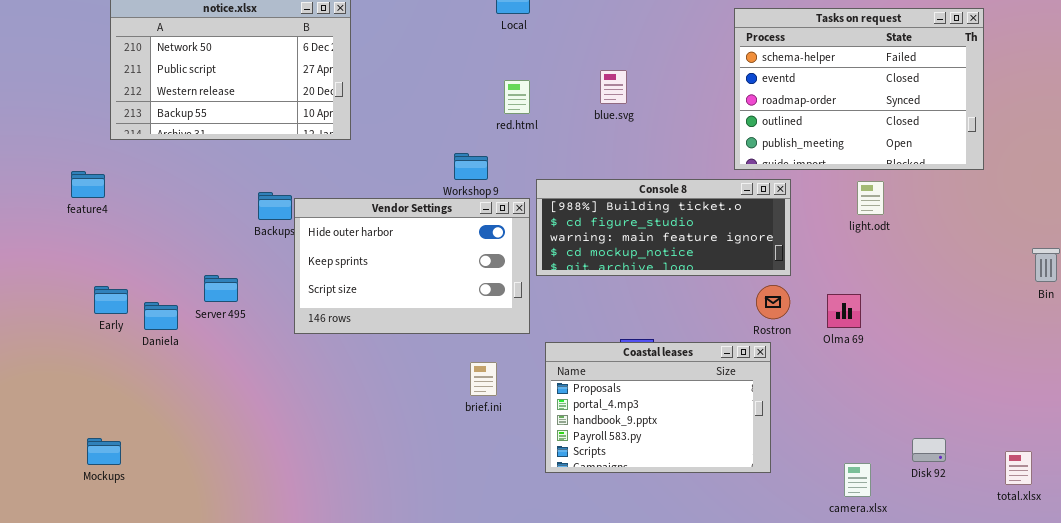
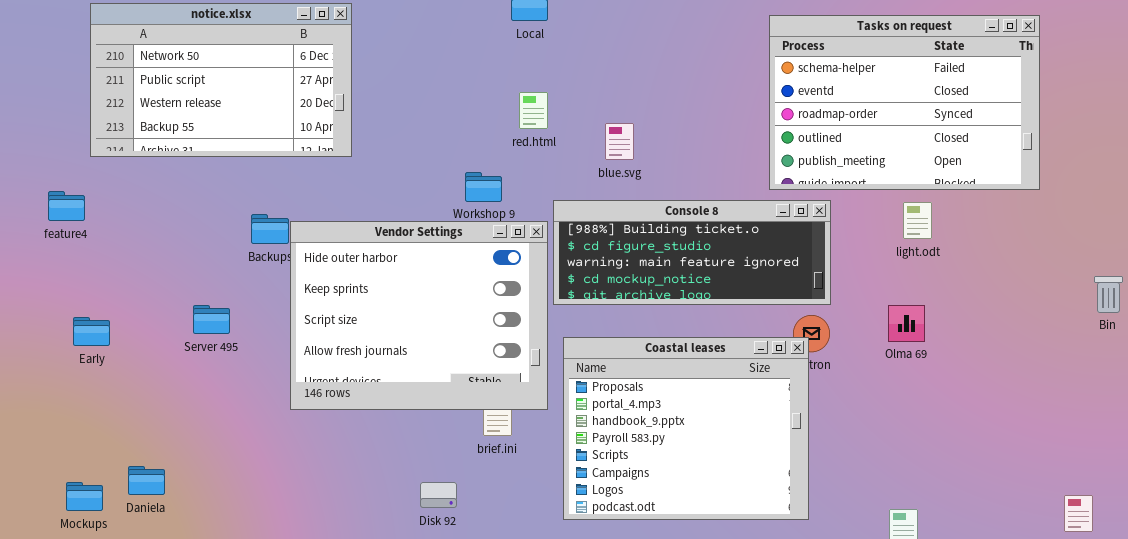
blue.svg: [600,70,627,104] -> [605,123,634,160], moved
Vendor Settings: [294,198,530,334] -> [290,221,548,410], resized
Olma 69: [827,294,861,328] -> [888,305,925,342], moved
Daniela: [144,302,178,330] -> [128,466,165,495], moved
Coastal leases: [545,342,771,473] -> [563,337,809,520], resized
Disk 92: [912,438,946,462] -> [420,482,457,508], moved

